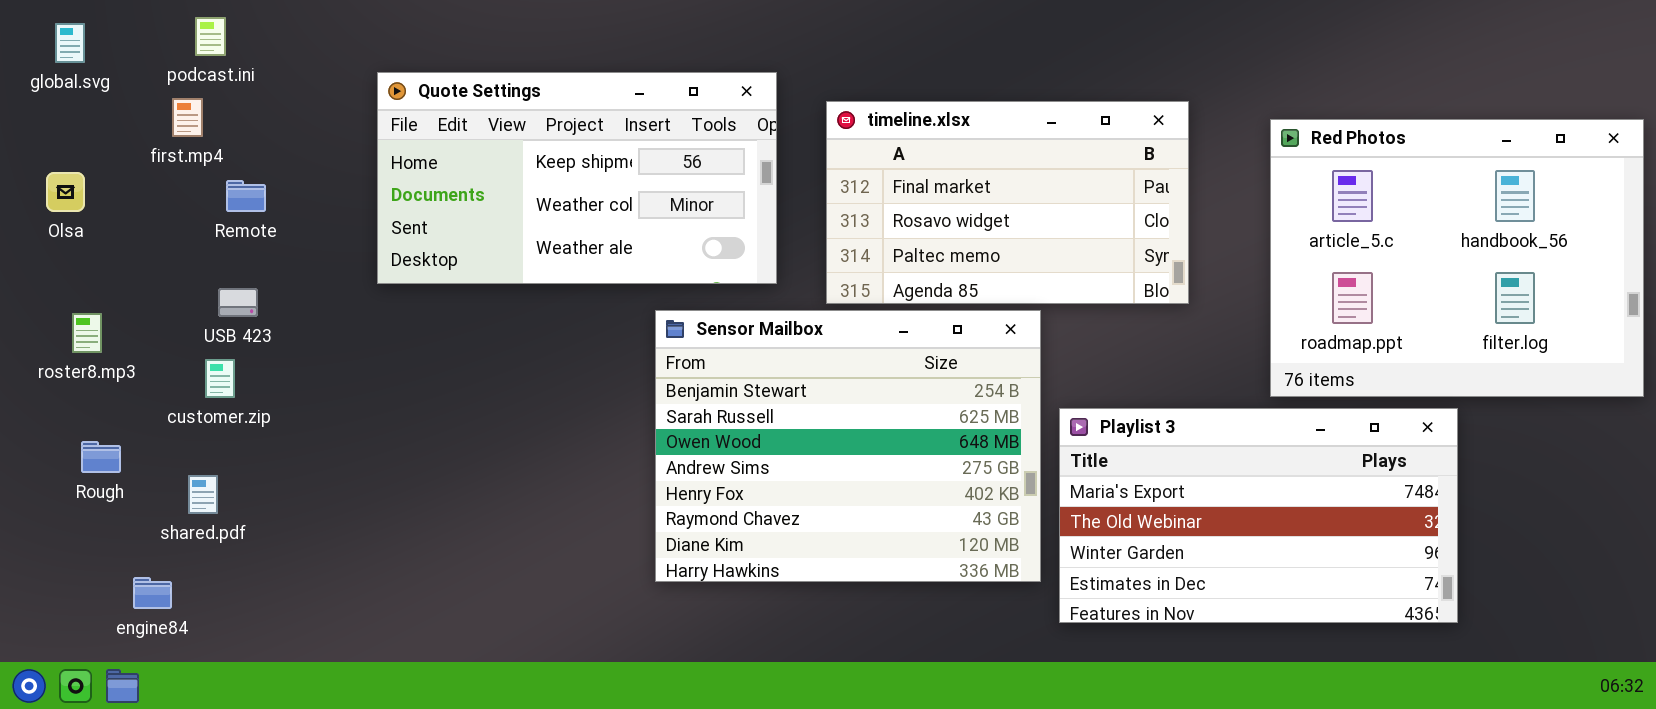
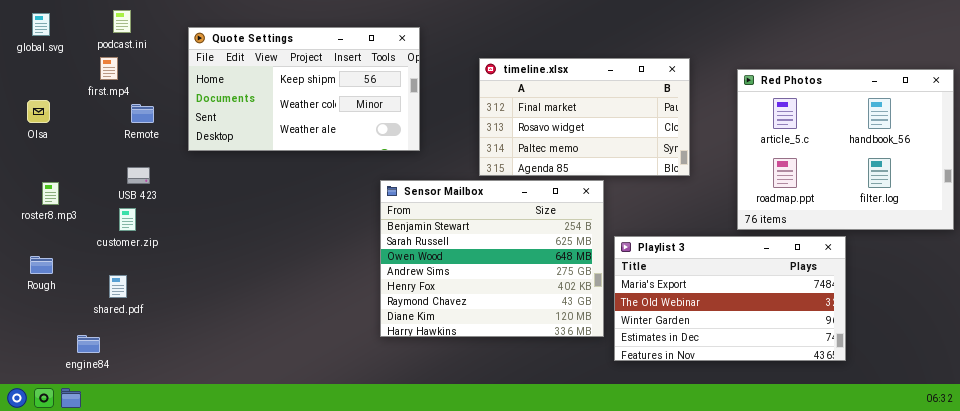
Quote Settings: [377,72,777,284] -> [188,27,420,151], moved
Rough: [81,441,121,473] -> [30,256,53,274], moved

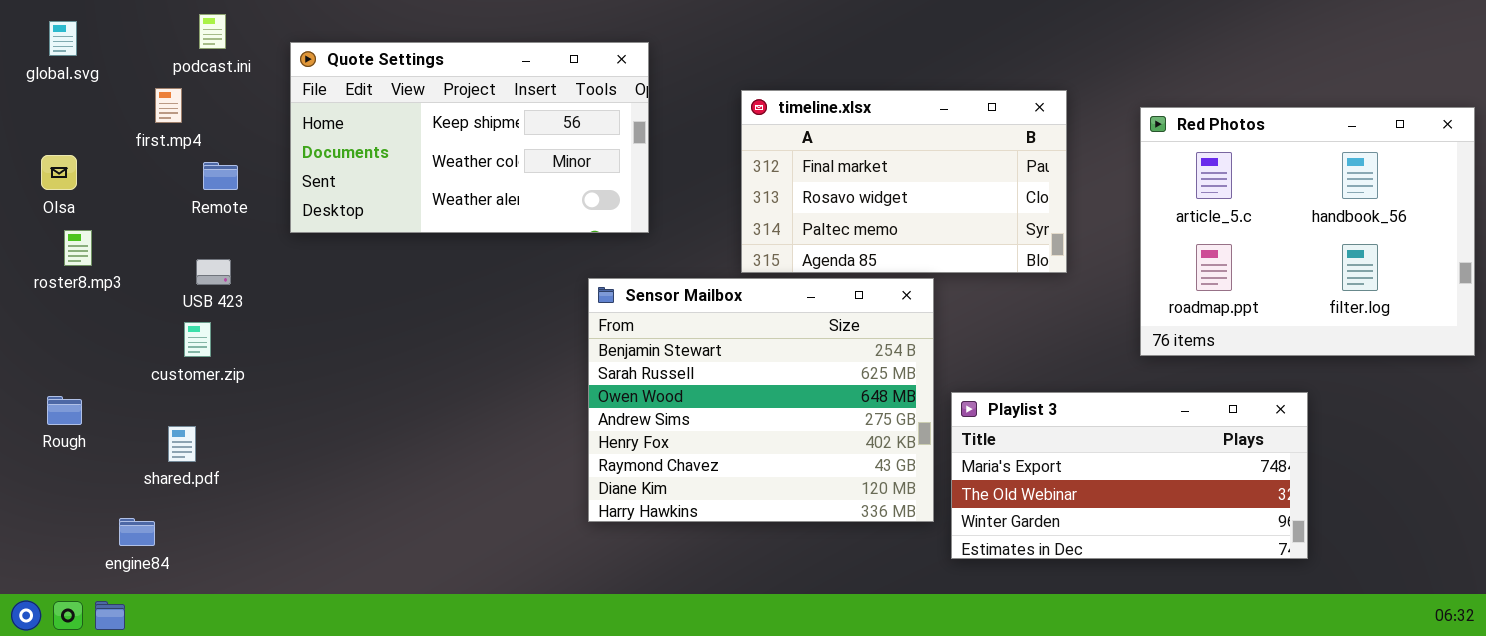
podcast.ini: [113,10,131,33] -> [199,14,226,49], moved
roster8.mp3: [42,182,59,205] -> [64,230,92,266], moved
Playlist 3: [614,236,846,361] -> [951,392,1308,559], resized

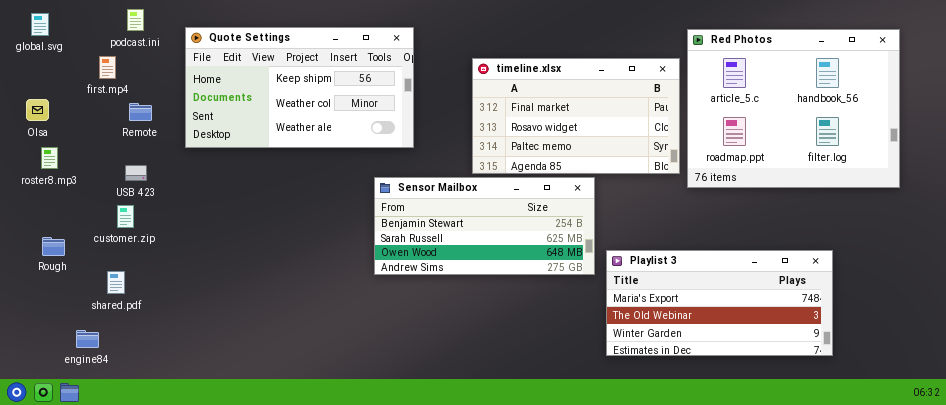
Red Photos: [1140,107,1475,356] -> [687,29,900,188], moved
Sensor Mailbox: [588,278,934,522] -> [374,177,595,275], resized
Rough: [47,396,82,425] -> [42,237,65,256], moved

